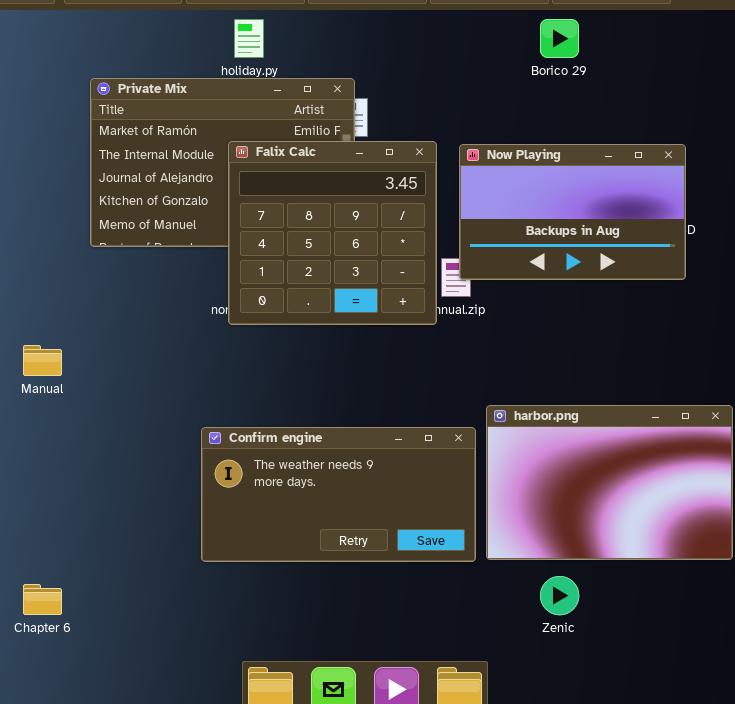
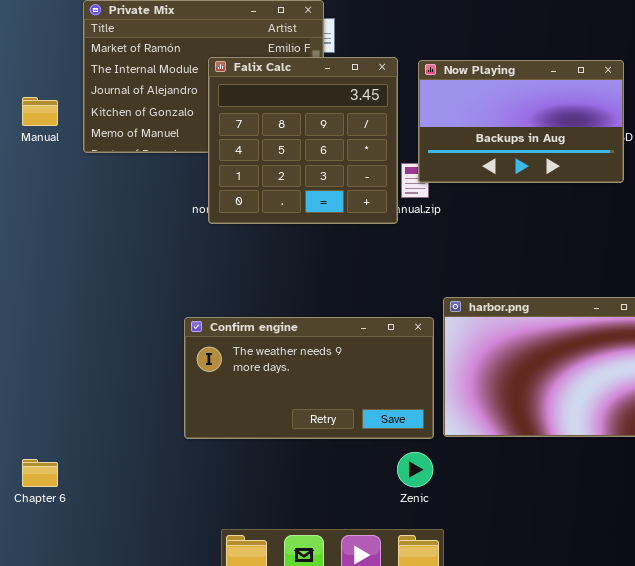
Manual: [23,345,62,376] -> [22,97,58,126], moved
Zenic: [540,576,579,615] -> [397,452,433,487], moved

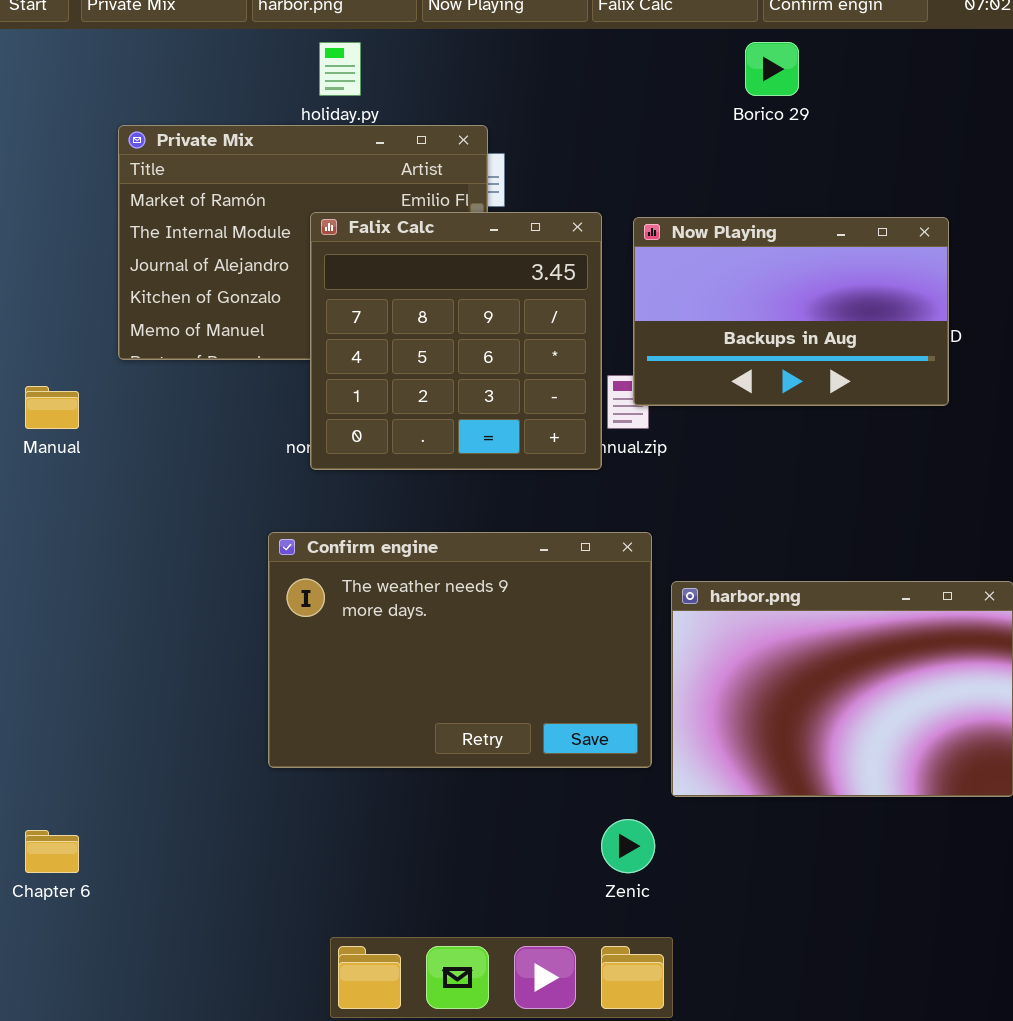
Manual: [22,97,58,126] -> [25,386,79,429], moved
Confirm engine: [184,317,434,439] -> [268,532,652,768], moved, resized

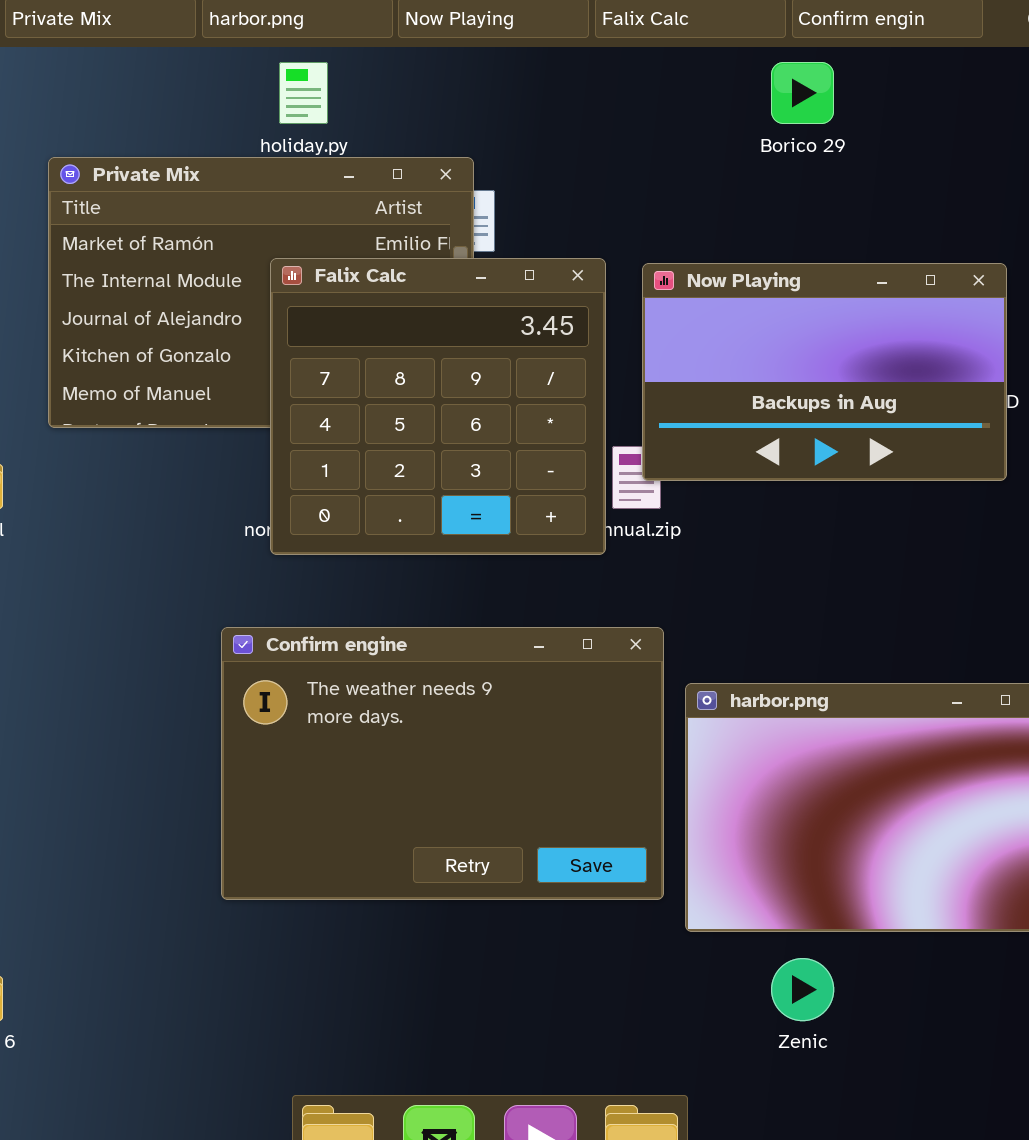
Zenic: [601,819,655,873] -> [771,958,834,1021], moved

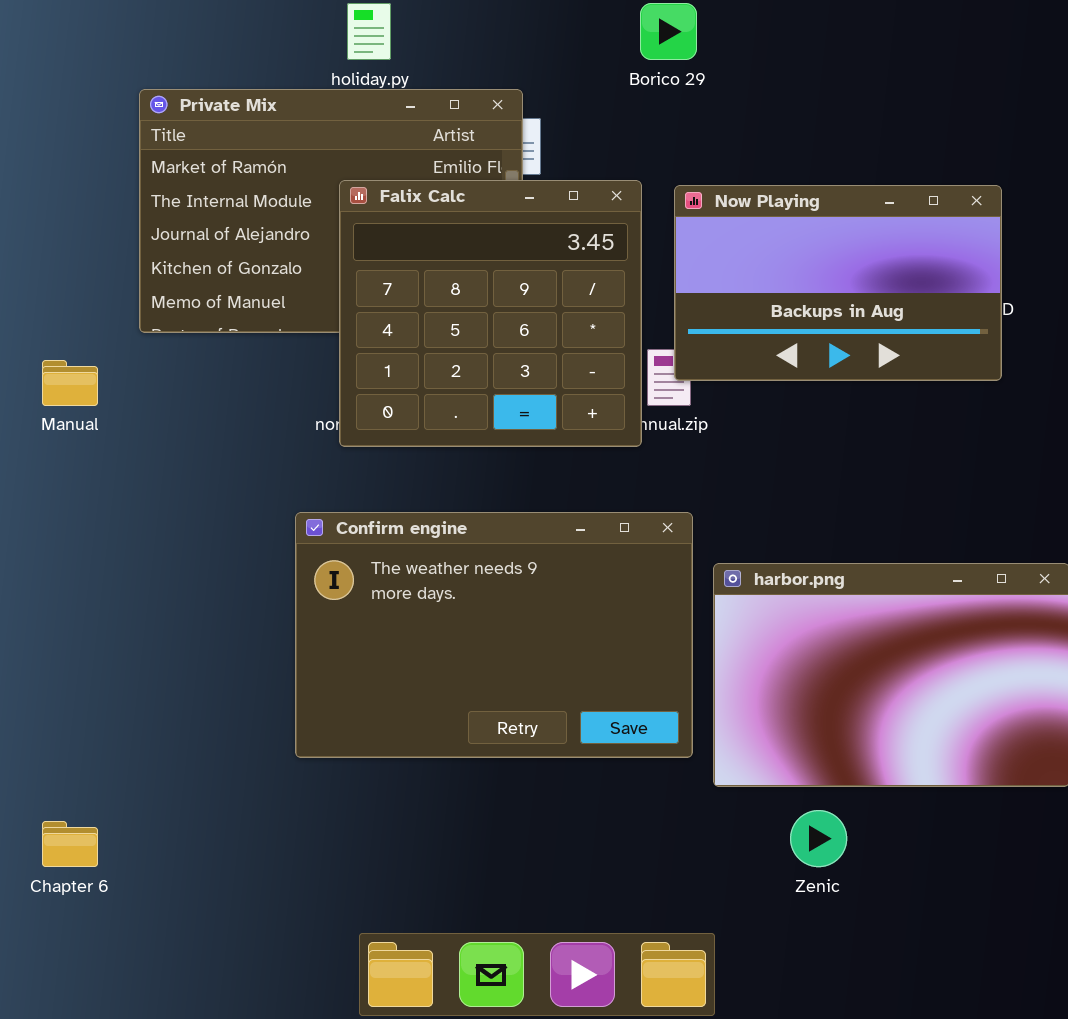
Borico 29: [771,62,834,124] -> [640,3,697,60], moved

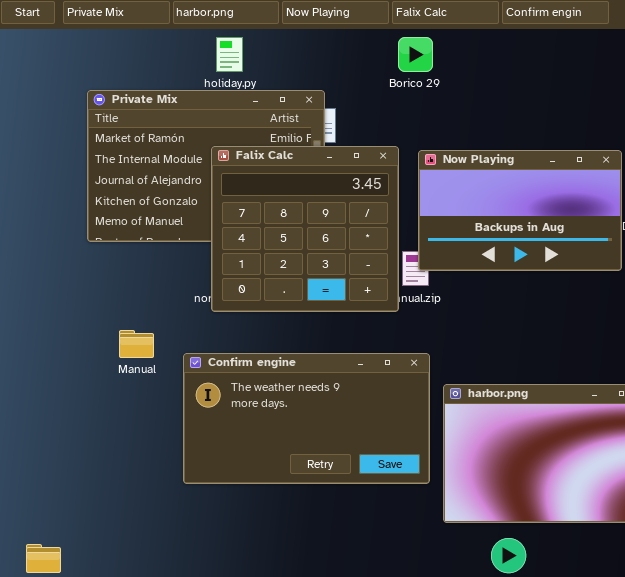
Manual: [42,360,98,406] -> [119,330,154,358], moved
Confirm engine: [295,512,693,758] -> [183,353,430,484], resized

